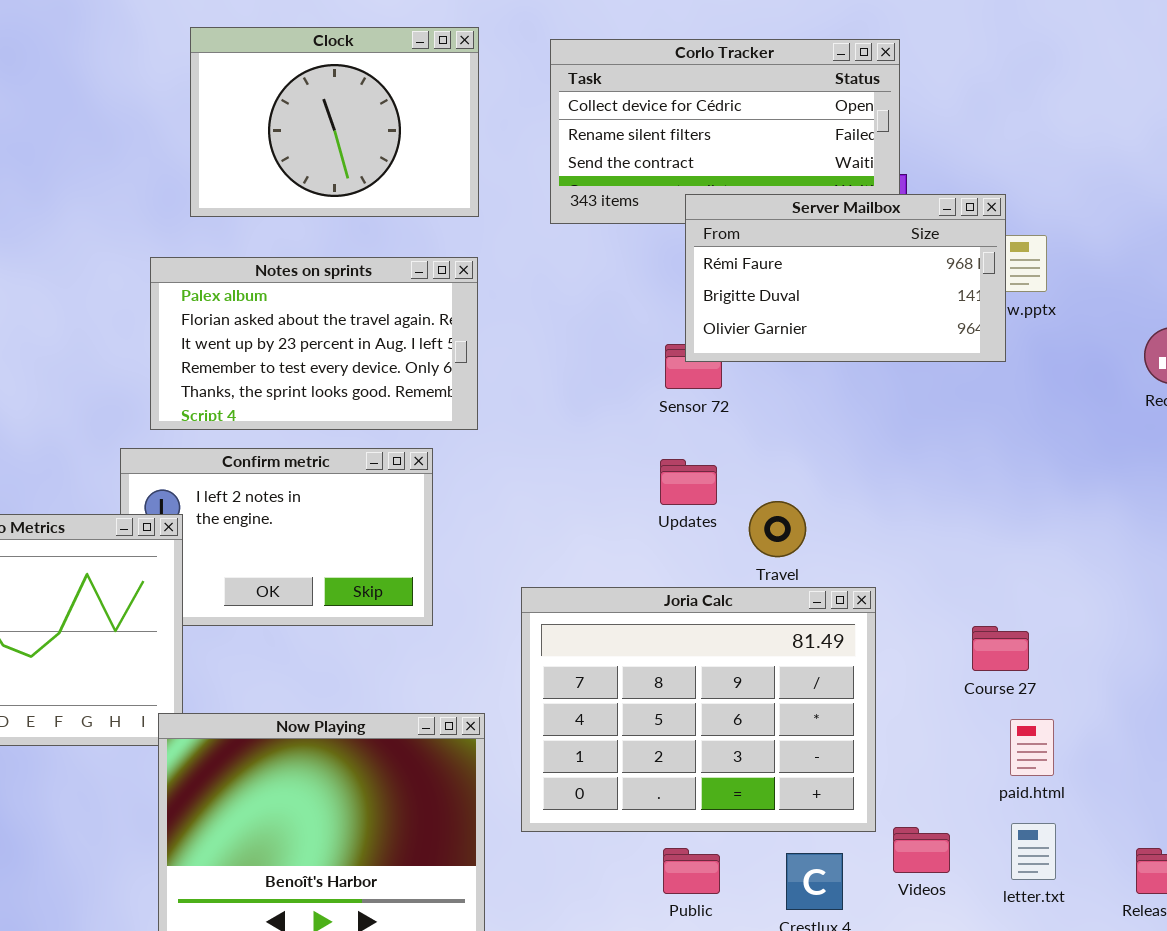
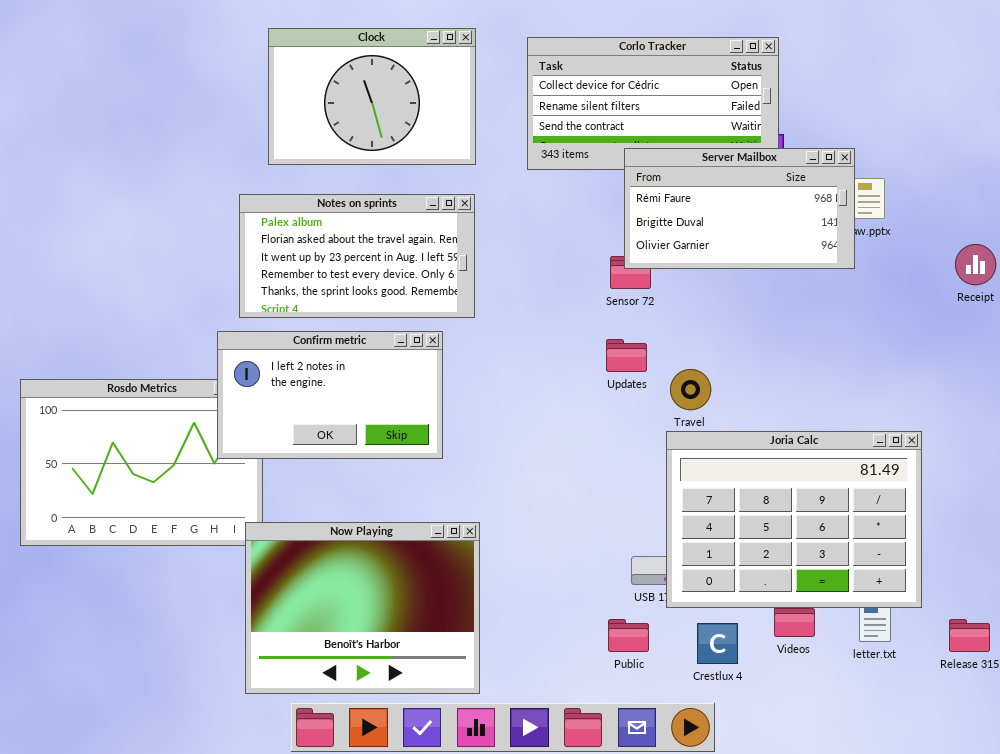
Confirm metric: [120,448,433,626] -> [217,331,443,459], raised
Joria Calc: [521,587,876,832] -> [666,431,922,608], moved

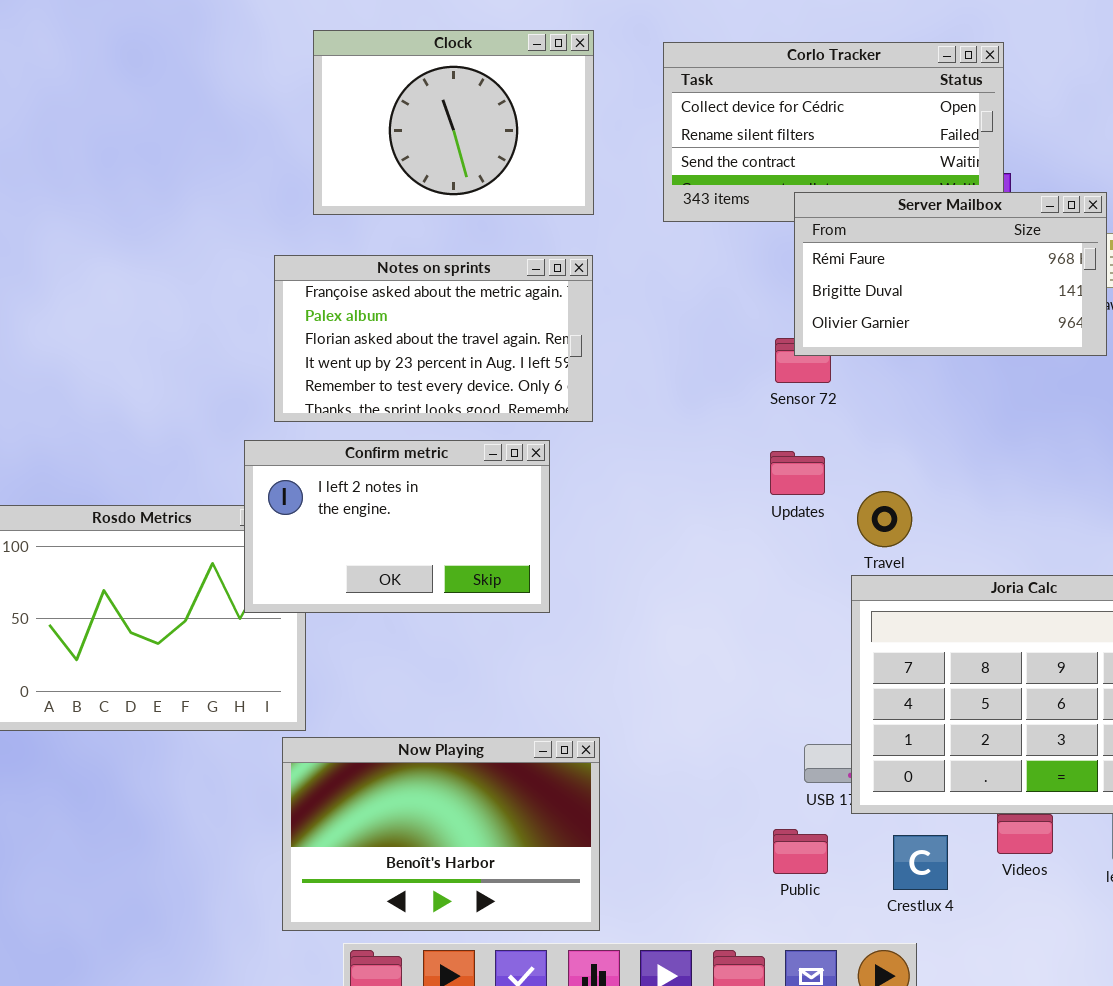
Notes on sprints: [239,194,475,318] -> [274,255,593,422], scrolled up 1 row
Now Playing: [245,522,480,694] -> [282,737,600,931], resized

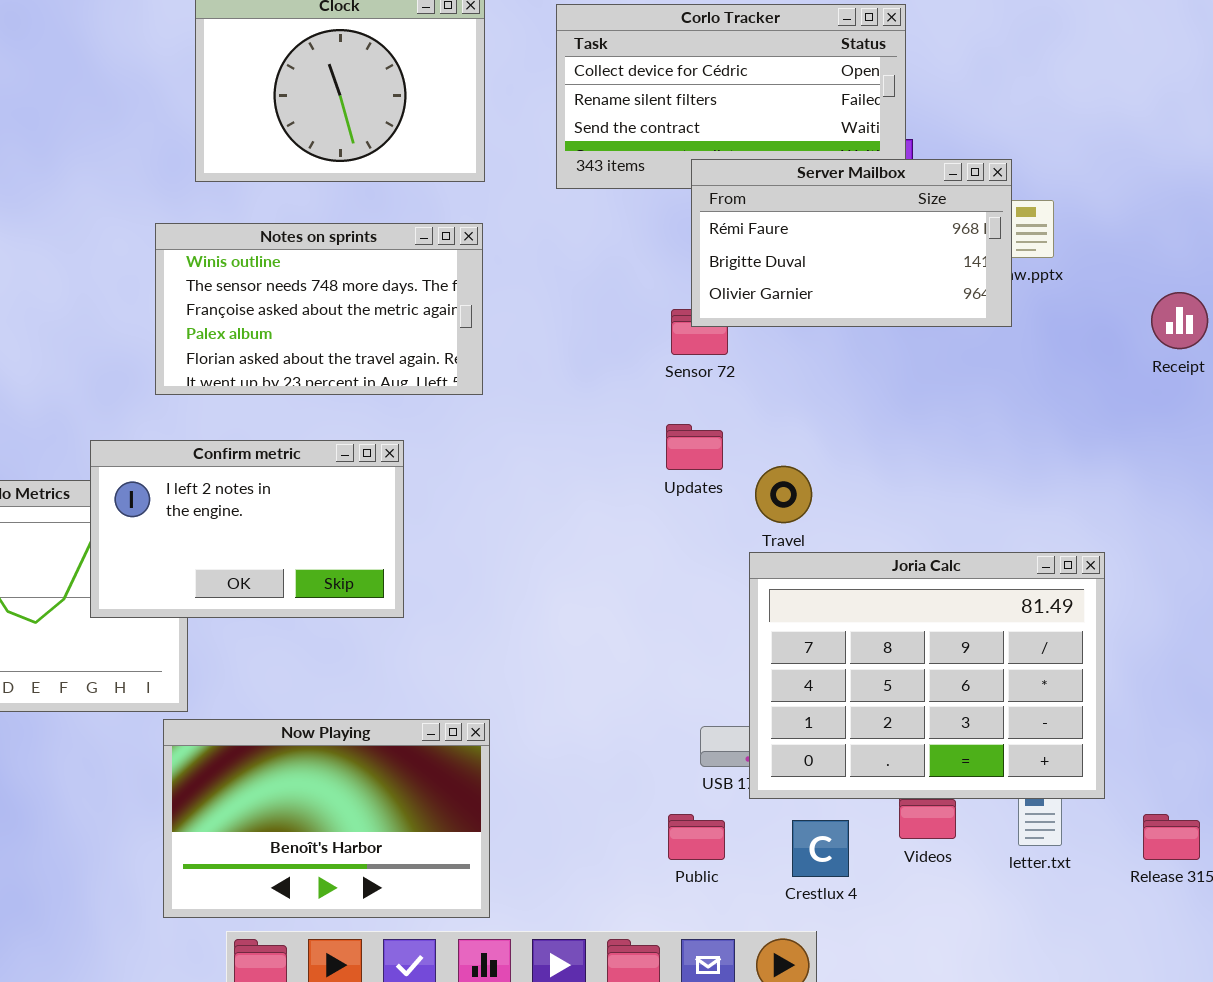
Notes on sprints: [274,255,593,422] -> [155,223,483,395], scrolled up 2 rows
Confirm metric: [244,440,550,613] -> [90,440,404,618], moved

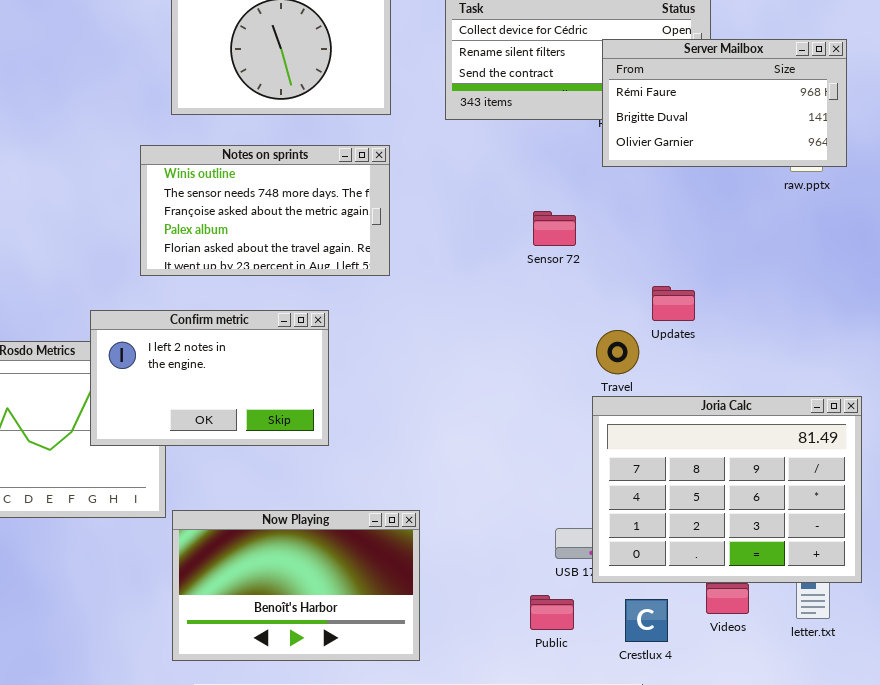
Server Mailbox: [691,159,1012,327] -> [602,39,847,167], moved
Updates: [666,424,723,470] -> [652,286,695,321], moved
Now Playing: [163,719,490,918] -> [172,510,420,661], moved

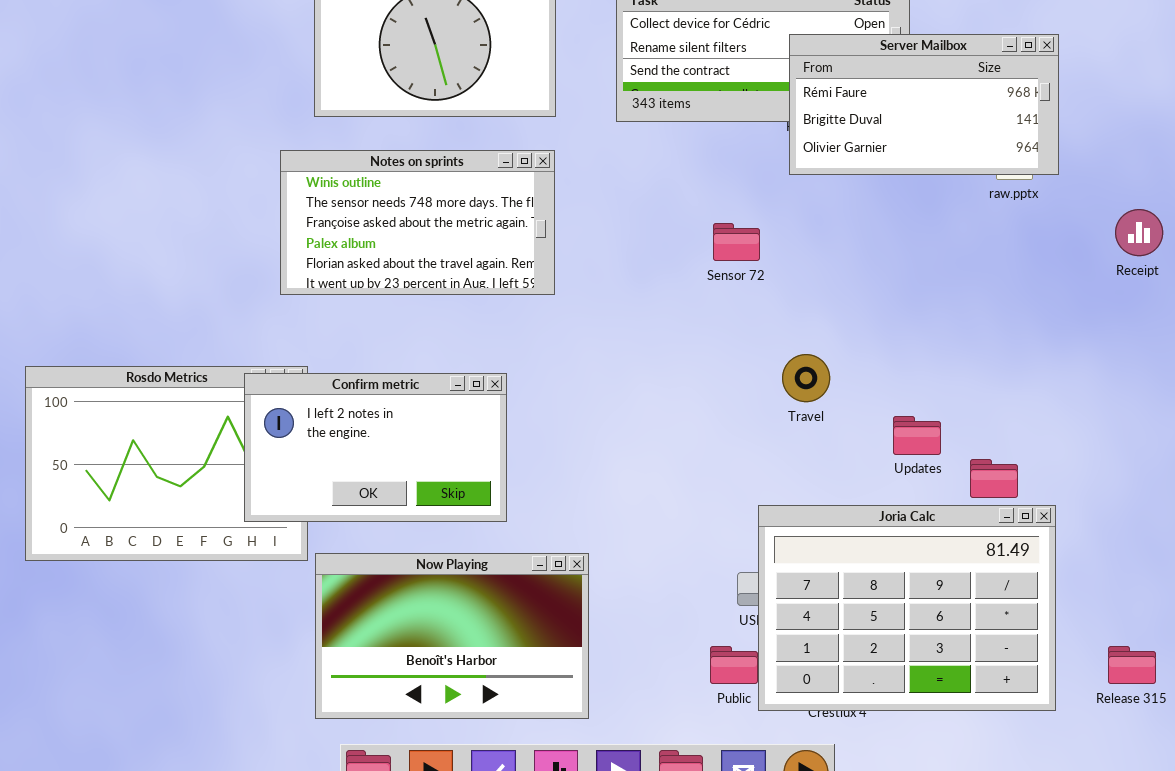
Updates: [652,286,695,321] -> [893,416,941,455], moved
Confirm metric: [90,310,329,446] -> [244,373,507,522], moved
Joria Calc: [592,396,862,583] -> [758,505,1056,711], moved

